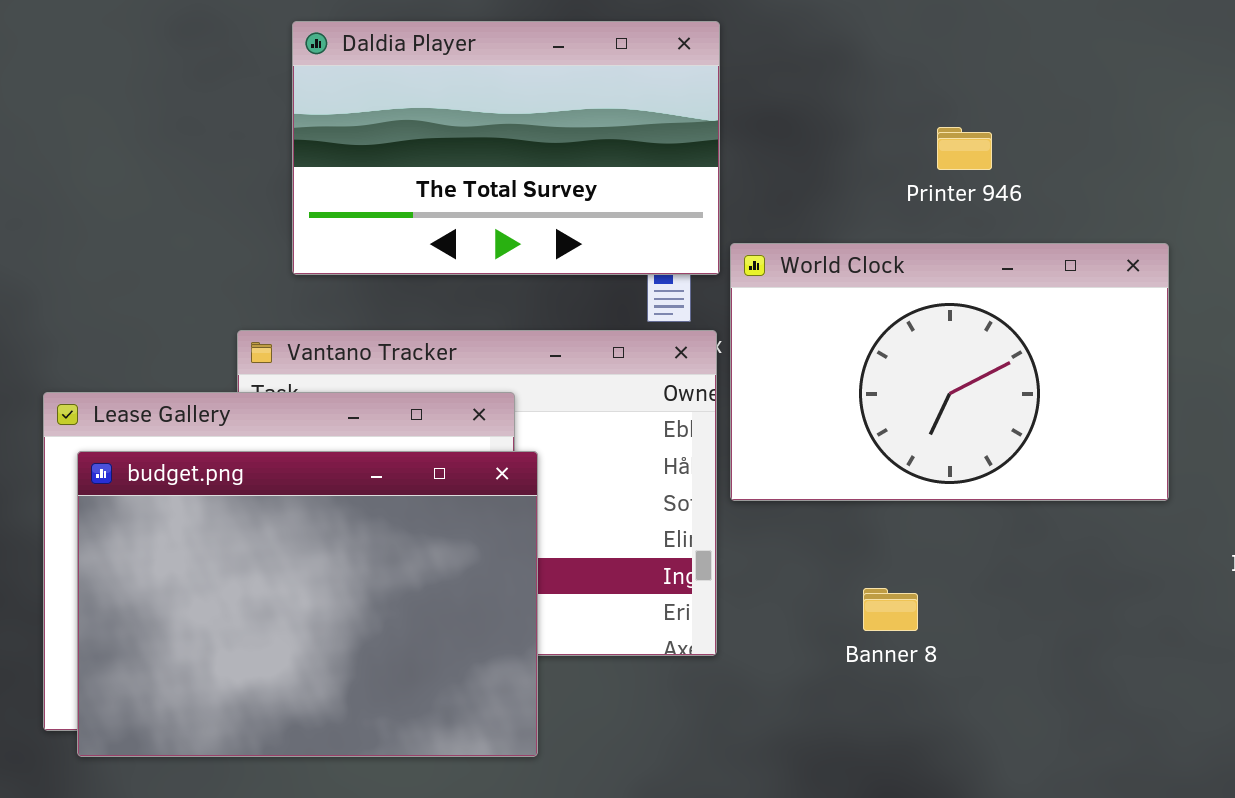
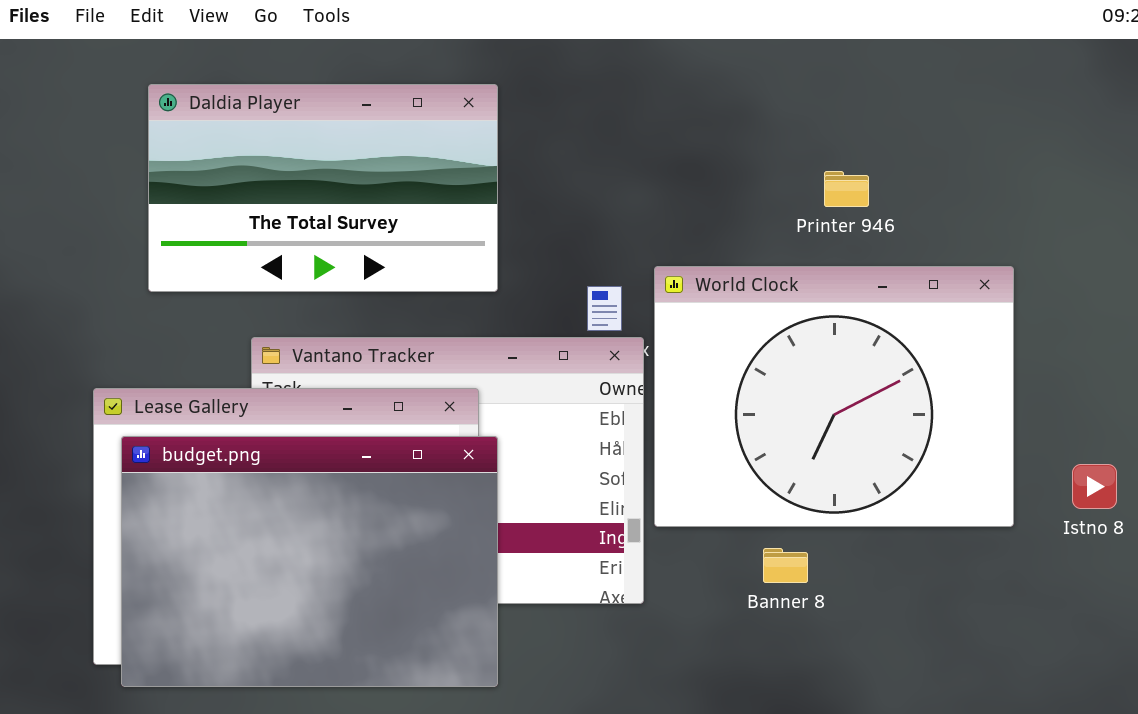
Daldia Player: [292,21,720,275] -> [148,84,498,292], moved
World Clock: [730,243,1169,501] -> [654,266,1014,527], resized

